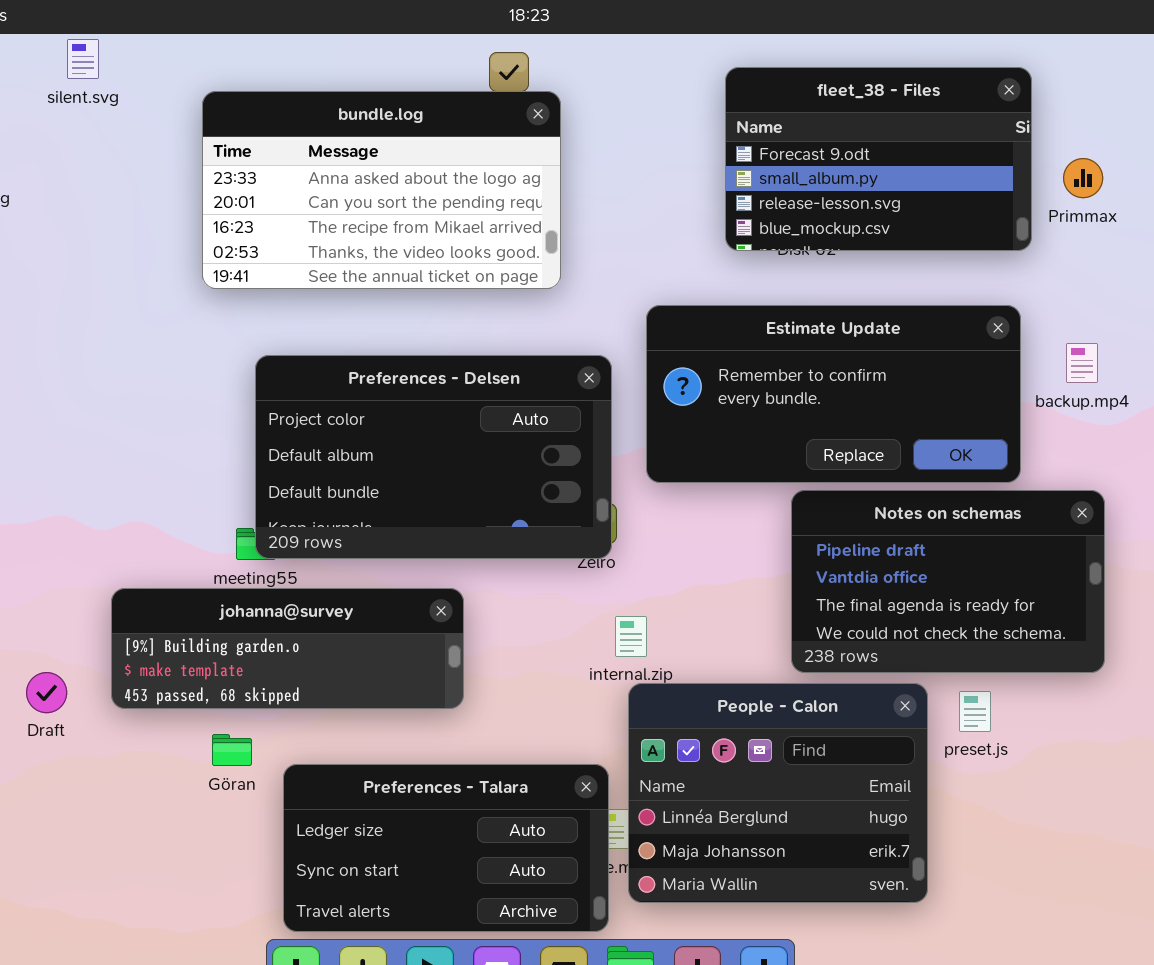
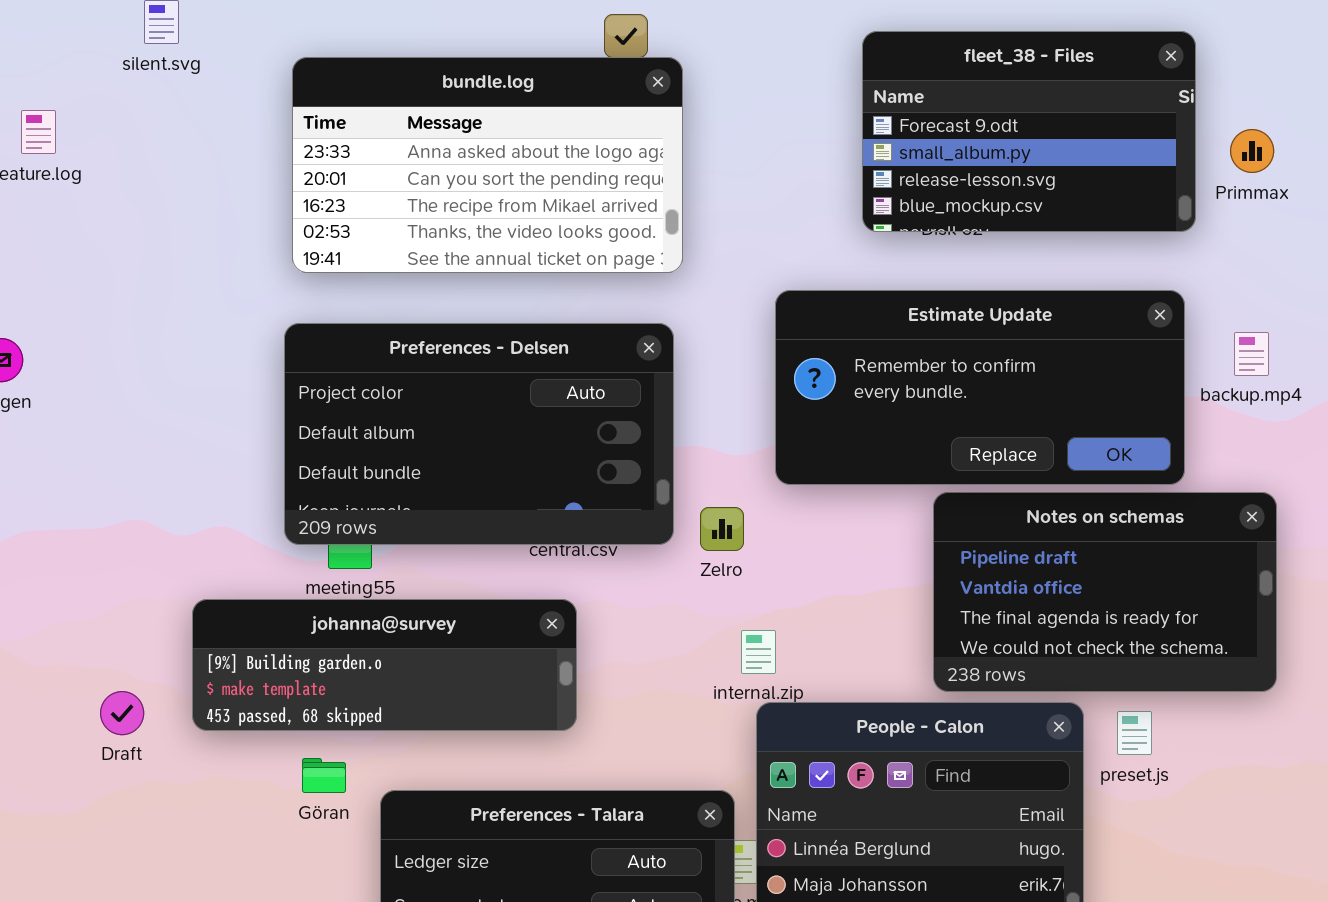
Preferences - Delsen: [255,355,612,559] -> [284,323,674,545], moved

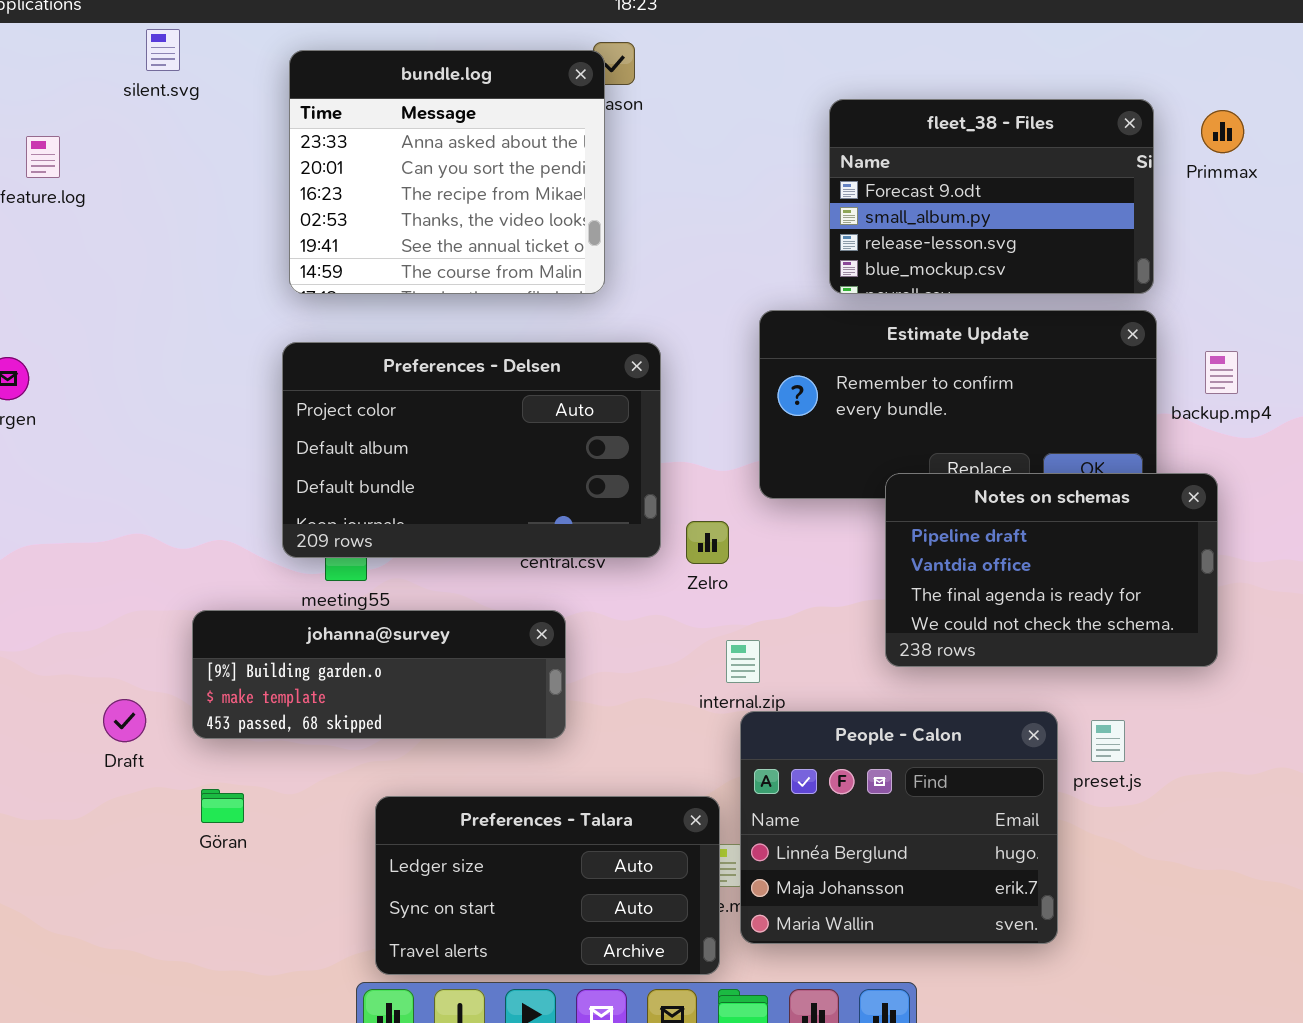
fleet_38 - Files: [862,31,1196,232] -> [829,99,1154,294], moved
bundle.log: [292,57,683,273] -> [289,50,605,294], resized
Primmax: [1230,129,1274,173] -> [1201,110,1244,153], moved
Notes on schemas: [933,492,1277,692] -> [885,473,1218,667], moved
Göran: [302,758,346,793] -> [201,789,244,823], moved

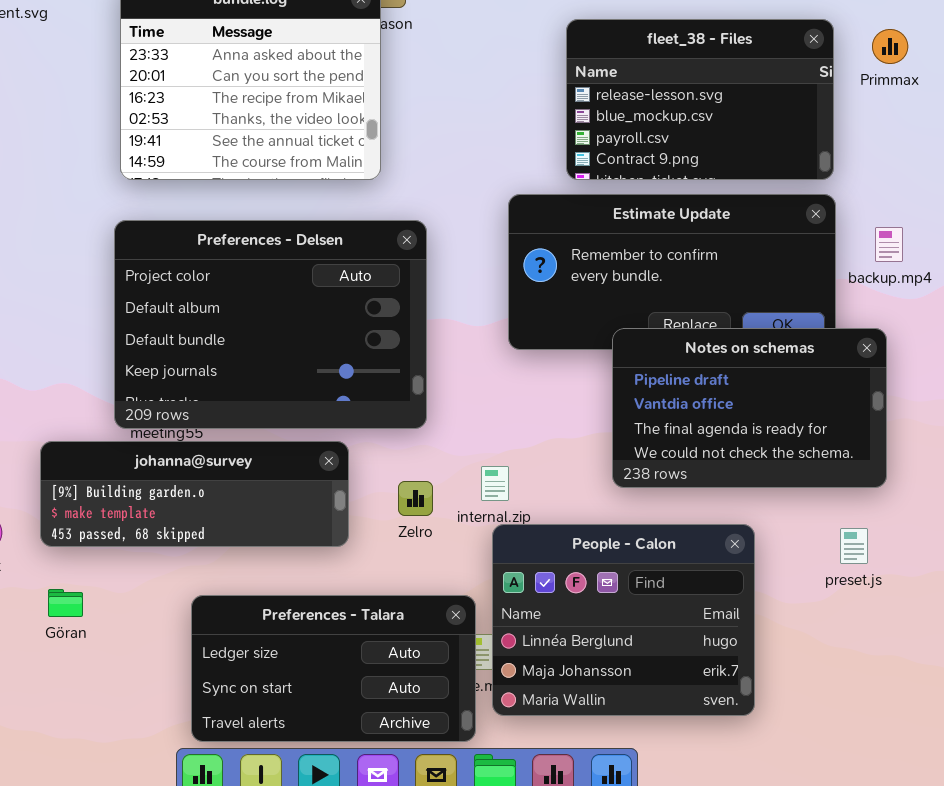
fleet_38 - Files: [829,99,1154,294] -> [566,19,834,180], scrolled down 2 rows
Preferences - Delsen: [282,342,661,558] -> [114,220,427,429], resized
Zelro: [686,521,729,564] -> [398,481,433,516], moved
preset.js: [1091,720,1125,762] -> [840,528,868,564], moved

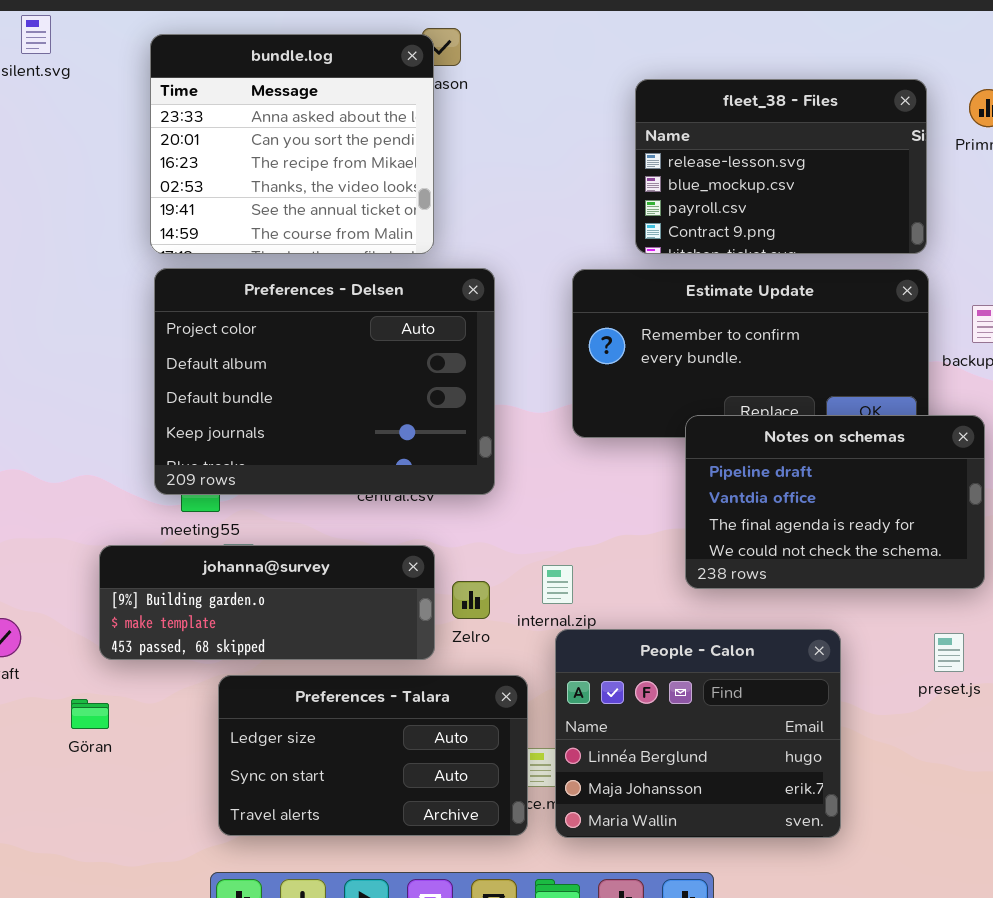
Preferences - Delsen: [114,220,427,429] -> [154,268,495,495], moved
johanna@survey: [40,441,349,547] -> [99,545,435,660], moved
Preferences - Talara: [191,595,476,742] -> [218,675,528,836], moved

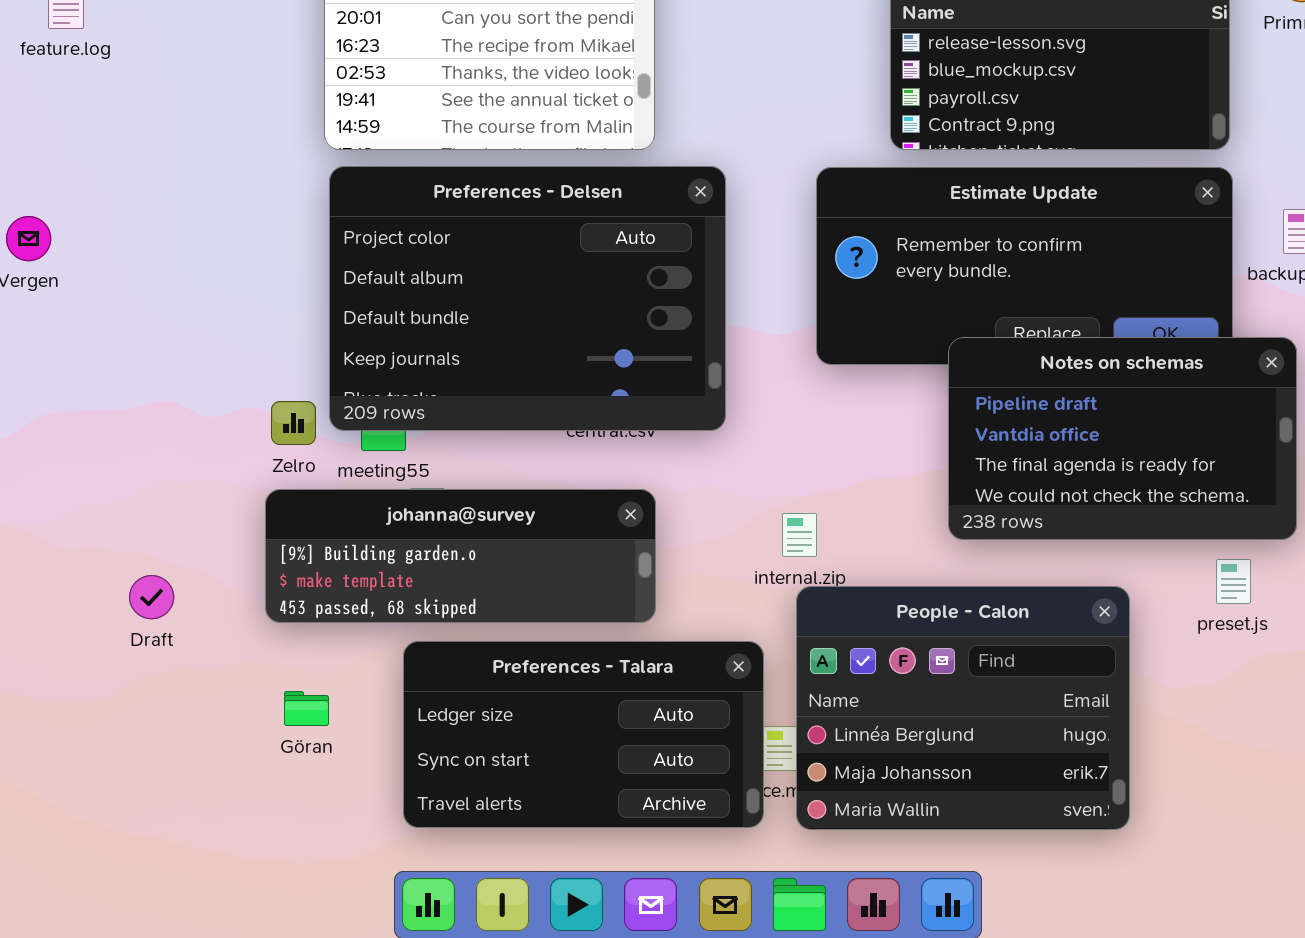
Zelro: [452,581,490,619] -> [271,401,316,445], moved
preset.js: [934,633,964,672] -> [1216,559,1251,604], moved
Göran: [71,699,109,729] -> [284,691,329,726], moved

